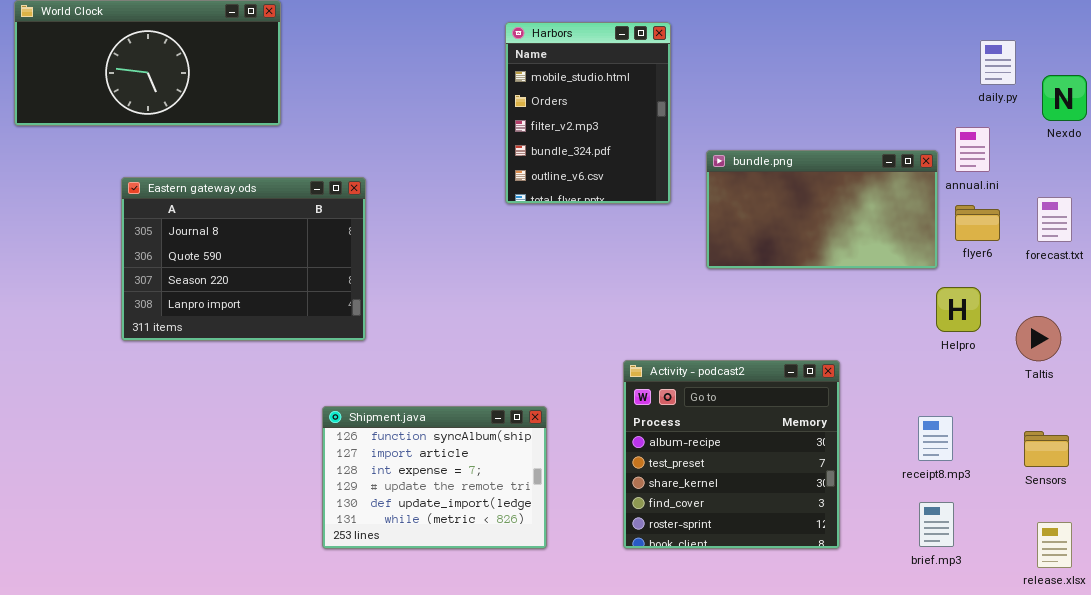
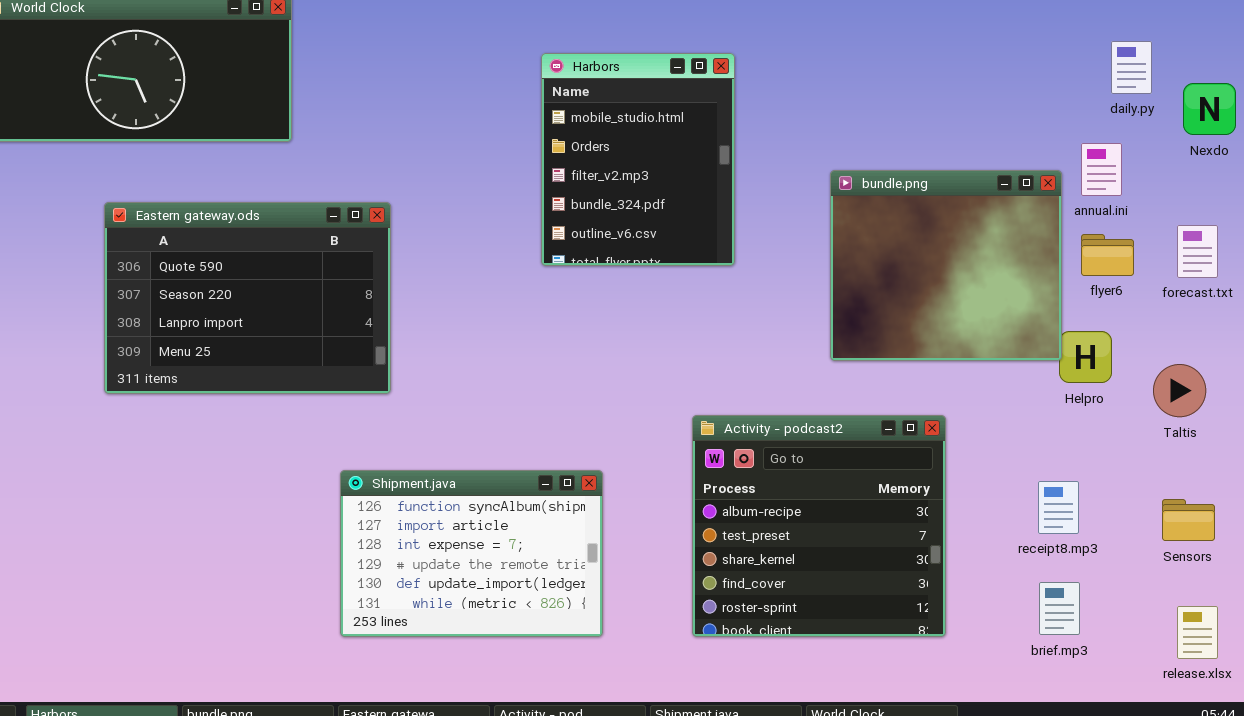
Harbors: [505,22,671,204] -> [541,53,735,266], moved
bundle.png: [706,150,938,269] -> [830,170,1062,361], resized
Eastern gateway.ods: [121,177,366,341] -> [104,202,391,394], scrolled down 1 row

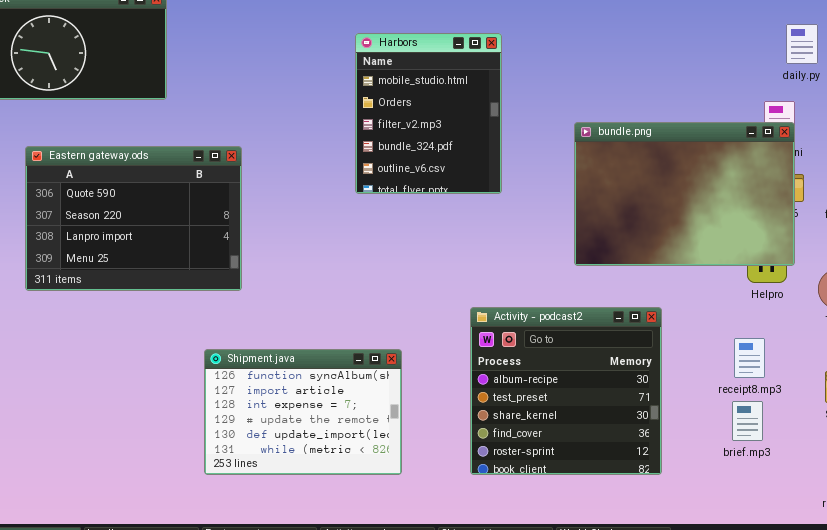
bundle.png: [830,170,1062,361] -> [574,122,795,266], resized
receipt8.mp3: [1038,481,1079,534] -> [734,338,765,378], moved
brief.mp3: [1039,582,1080,635] -> [732,401,763,441], moved

